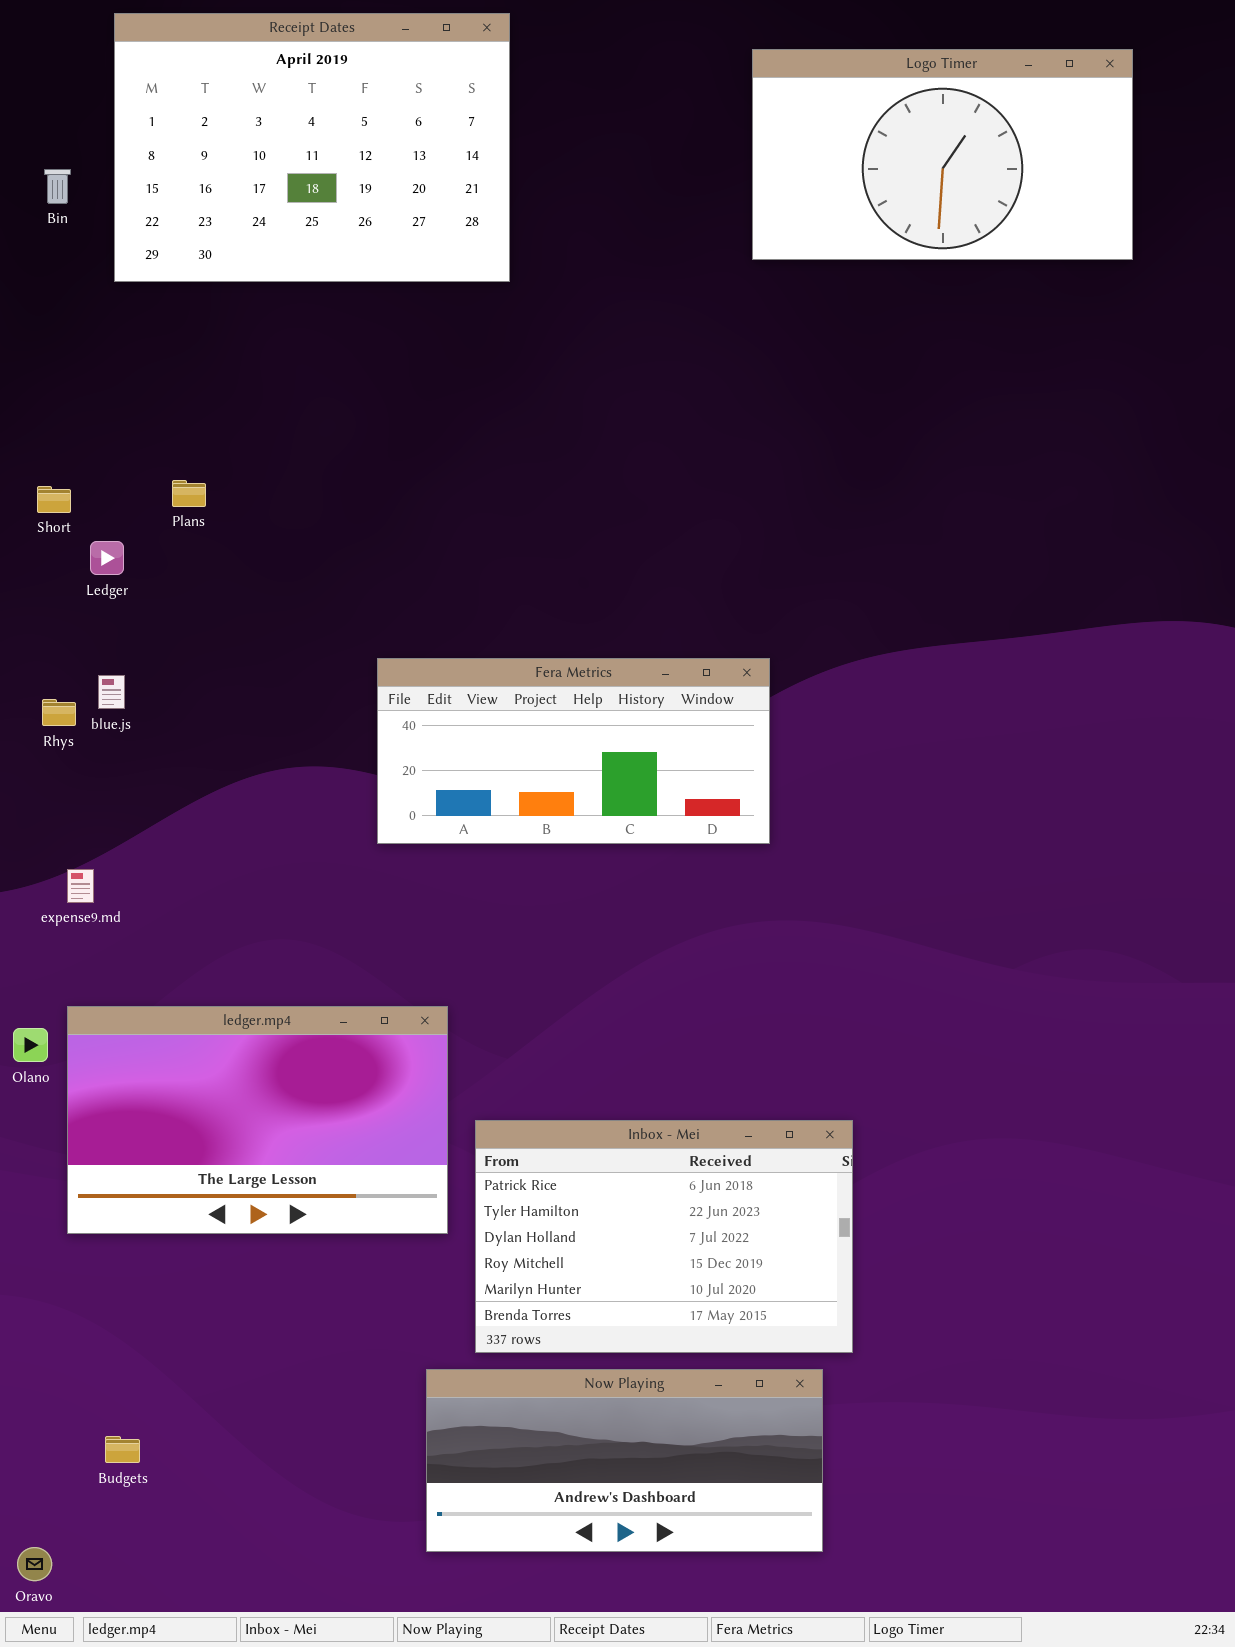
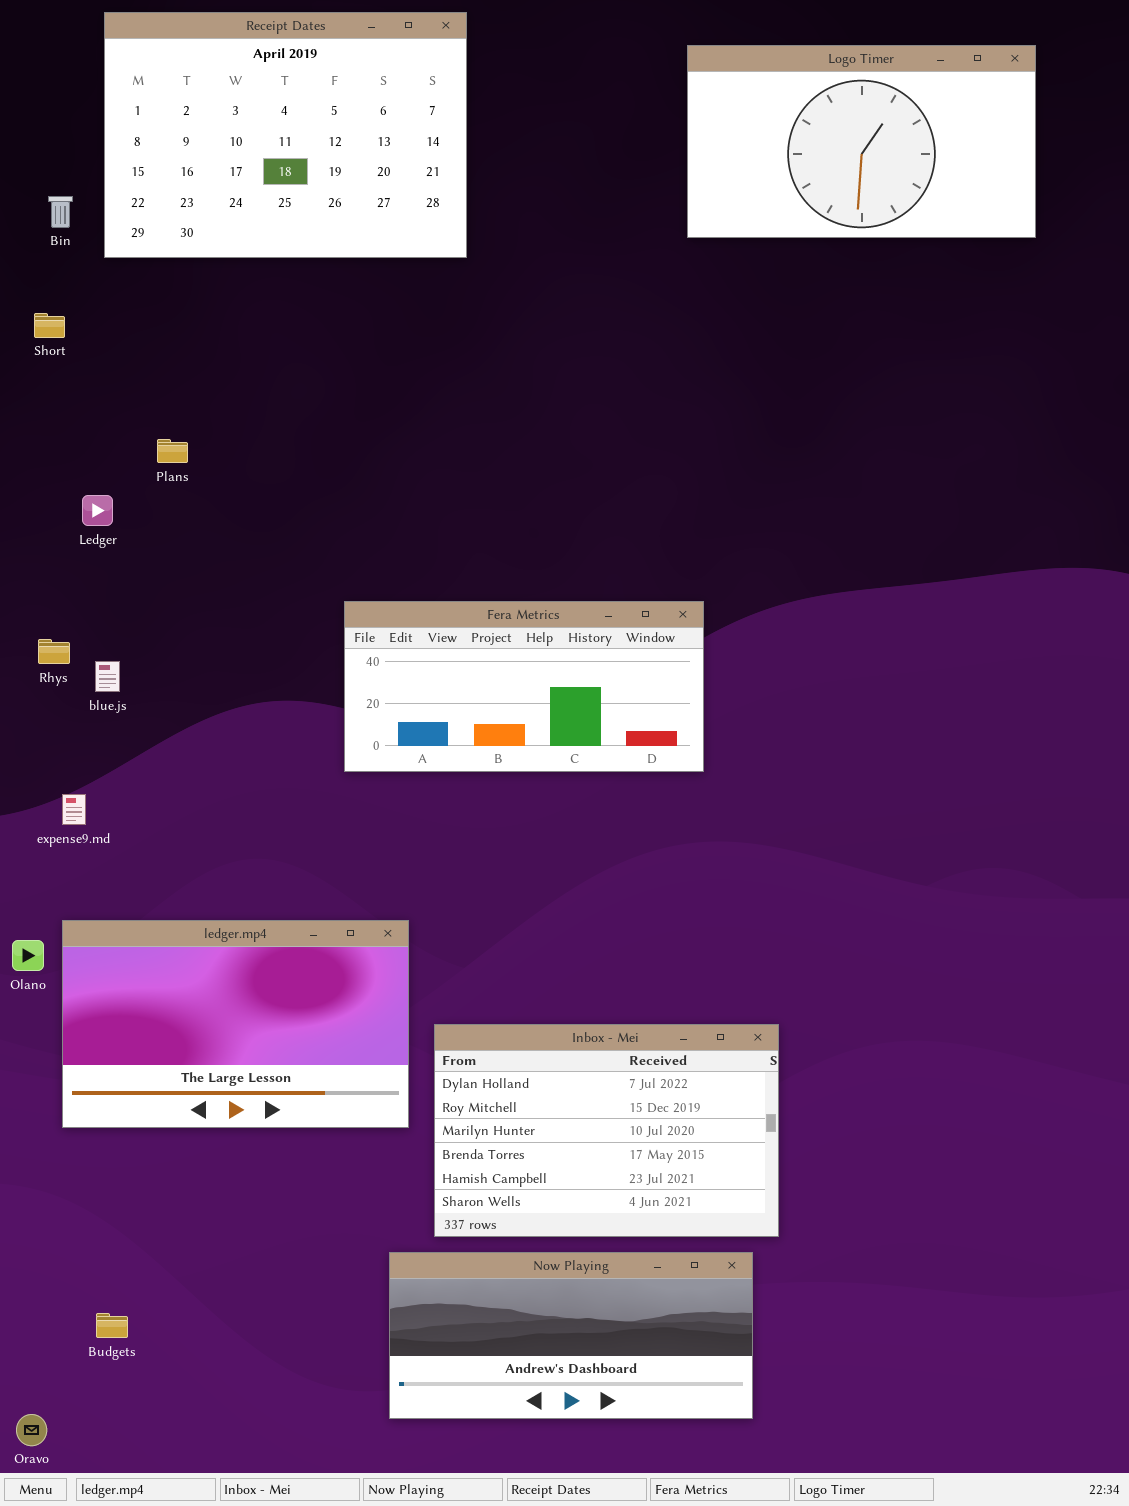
Bin: [44,169,71,204] -> [48,196,73,228], moved
Short: [37,486,71,513] -> [34,313,65,338], moved
blue.js: [98,675,125,709] -> [95,661,120,692], moved
Inbox - Mei: [475,1120,853,1353] -> [434,1024,779,1237], scrolled down 2 rows

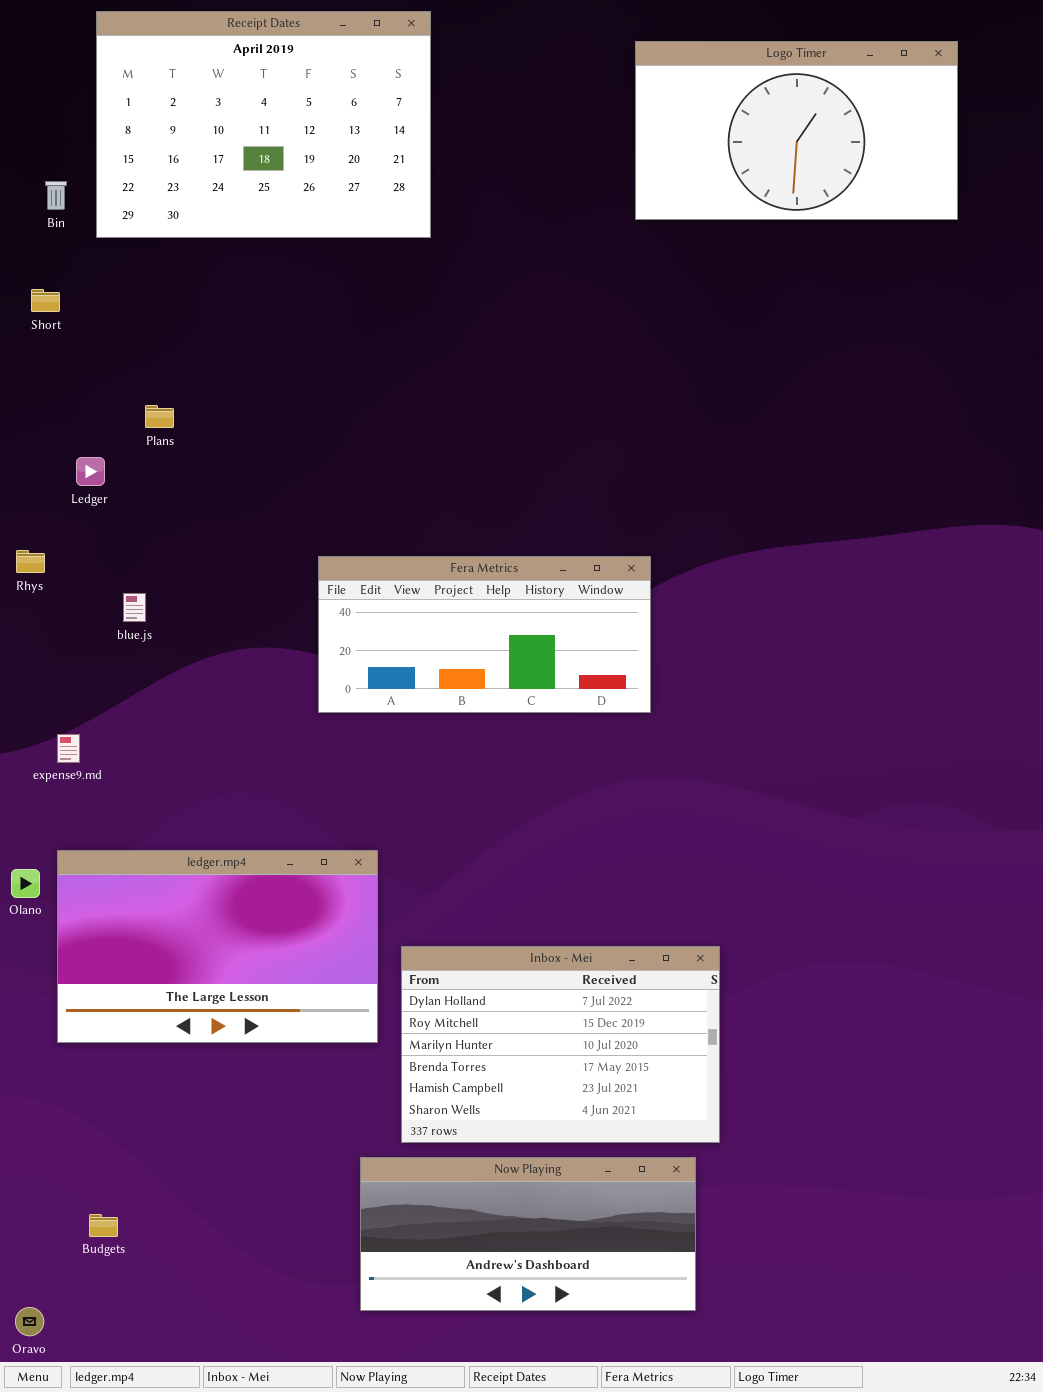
Rhys: [38,639,70,664] -> [16,550,45,573], moved
blue.js: [95,661,120,692] -> [123,593,146,622], moved

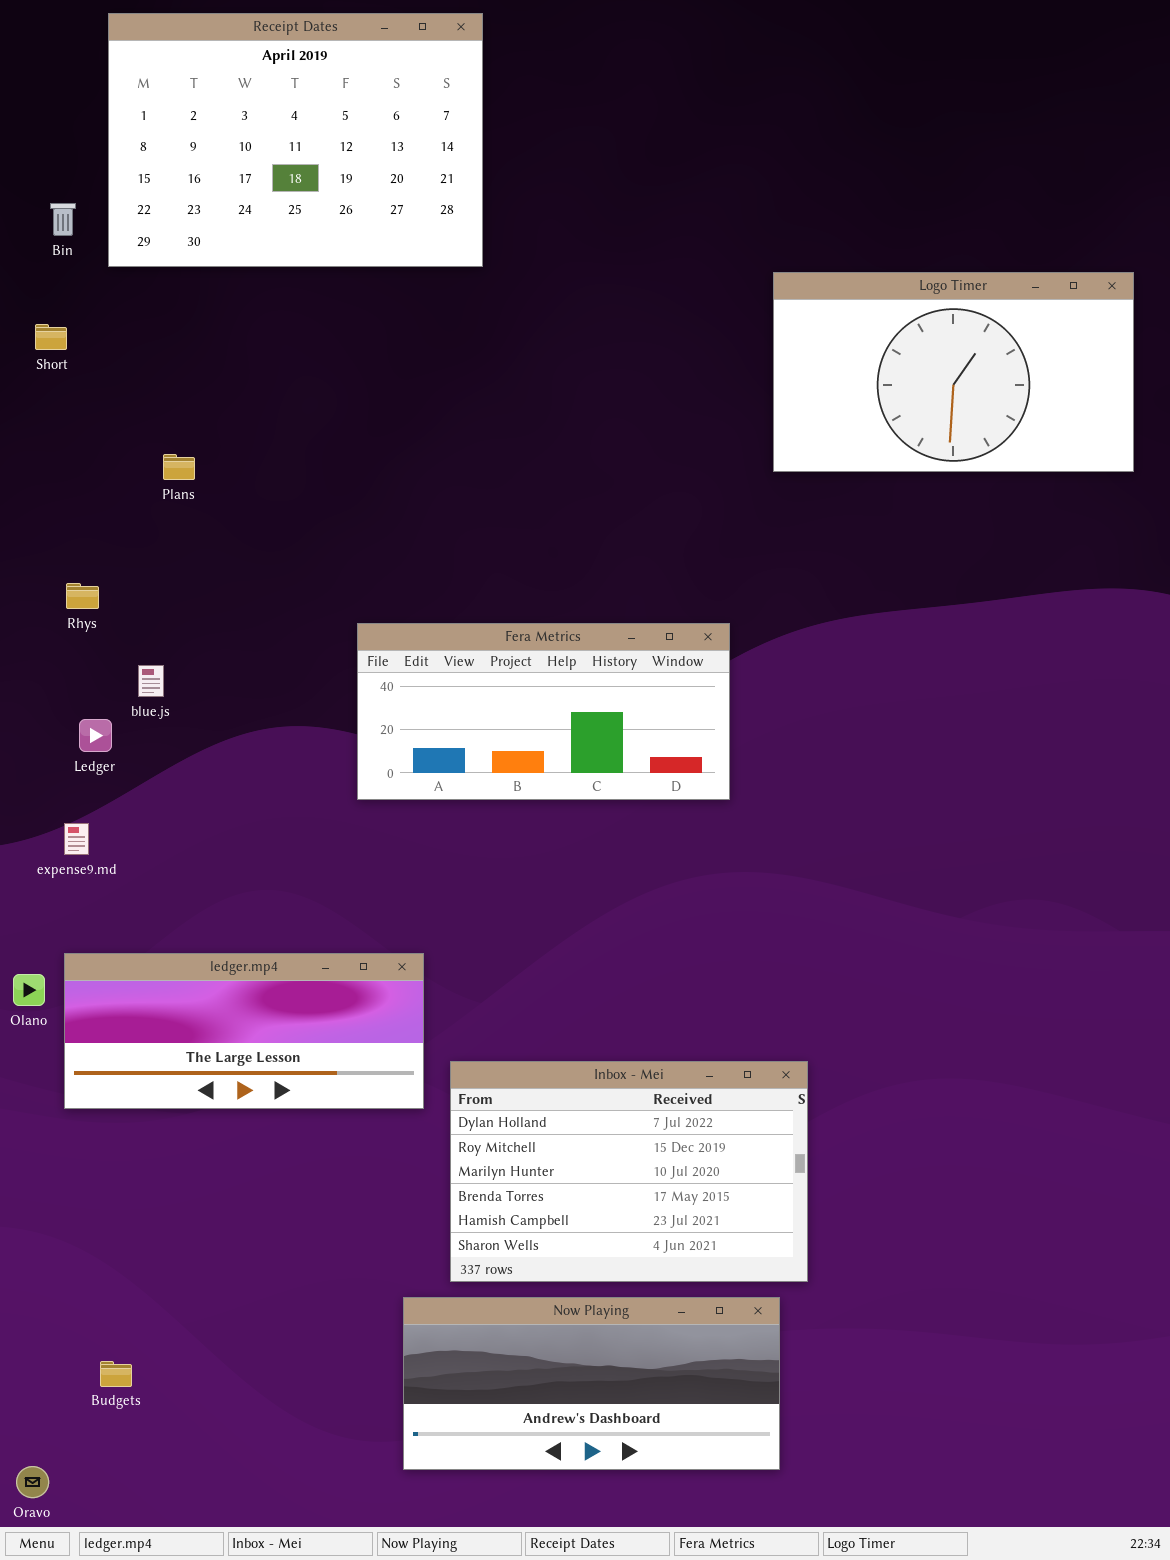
Logo Timer: [635,41,958,220] -> [773,272,1134,472], moved
Ledger: [76,457,105,486] -> [79,719,112,752], moved
Rhys: [16,550,45,573] -> [66,583,99,609], moved
ledger.mp4: [57,850,378,1043] -> [64,953,424,1109], resized

